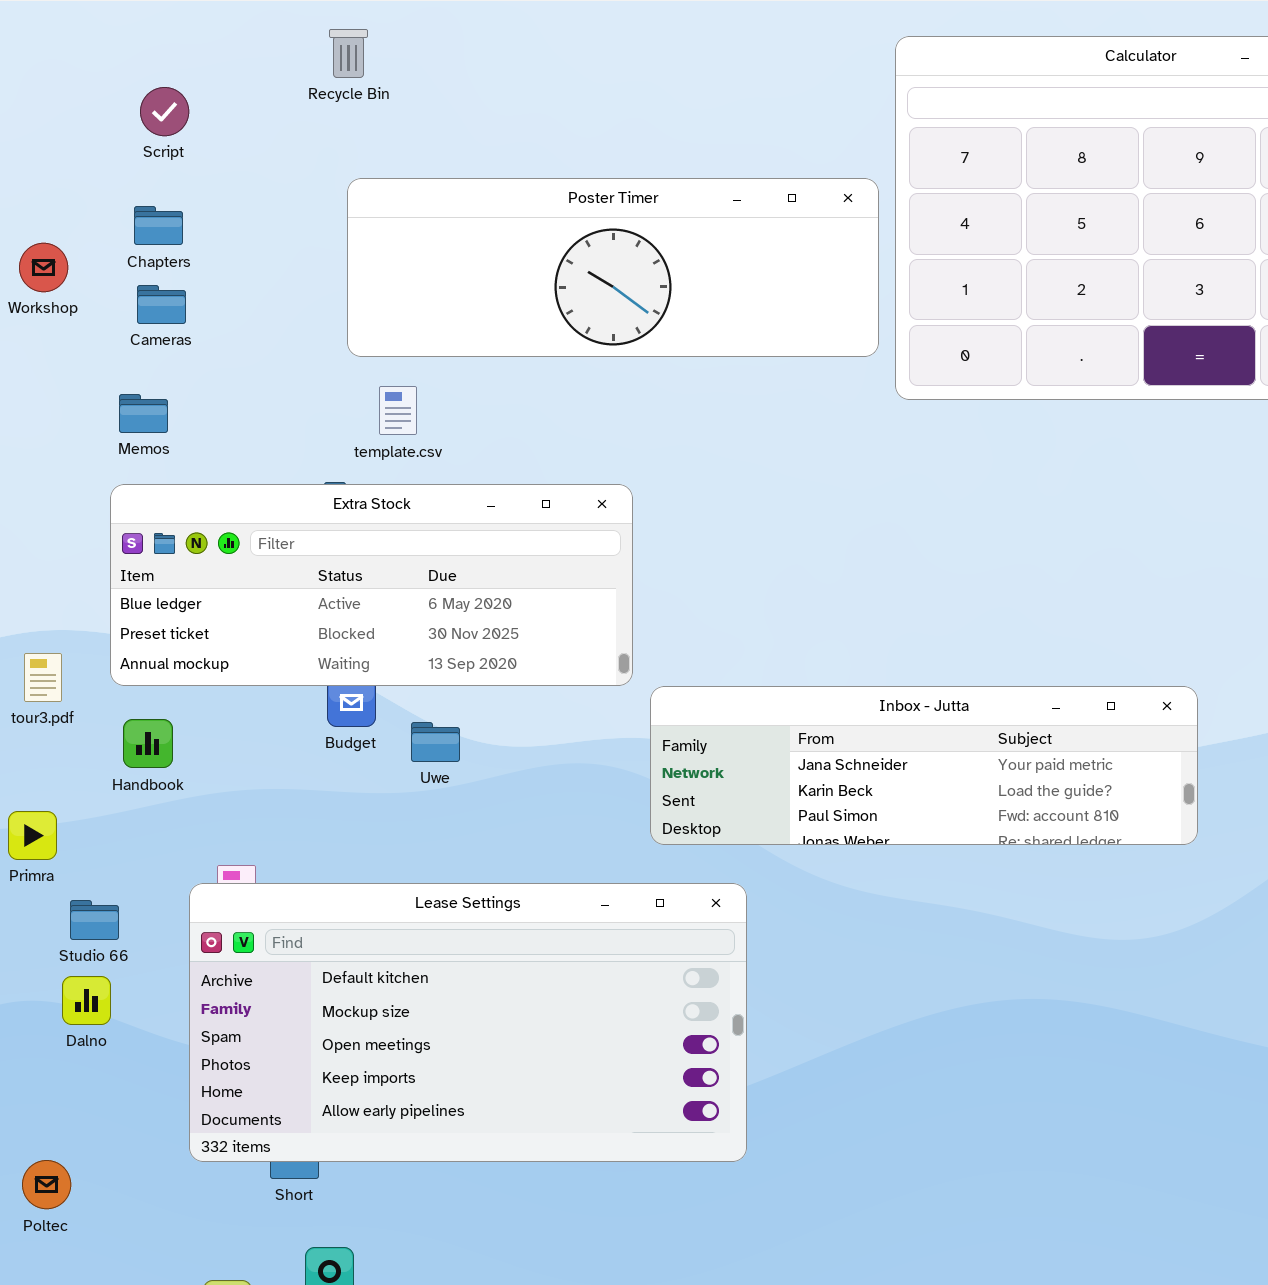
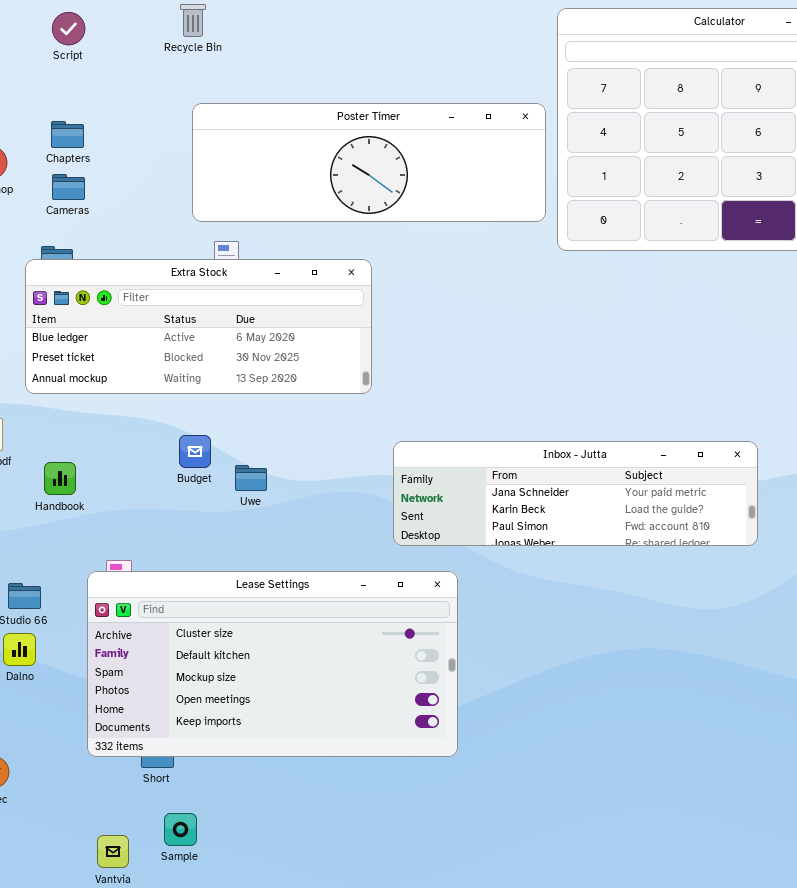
Script: [140,87,189,136] -> [52,12,85,45], moved
Extra Stock: [110,484,633,686] -> [25,259,372,394], moved
Lease Settings: [189,883,747,1162] -> [87,571,458,757], scrolled up 1 row

